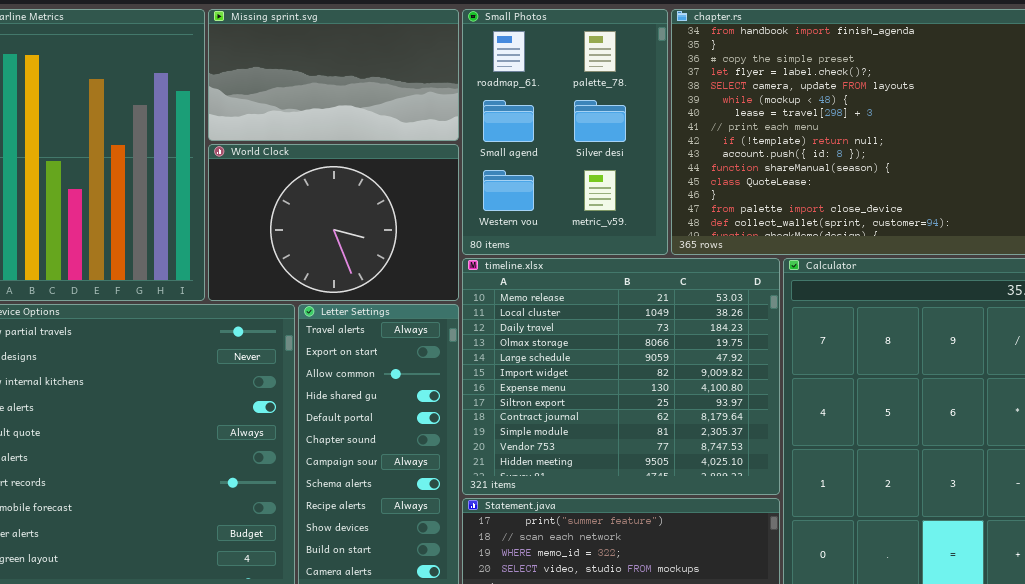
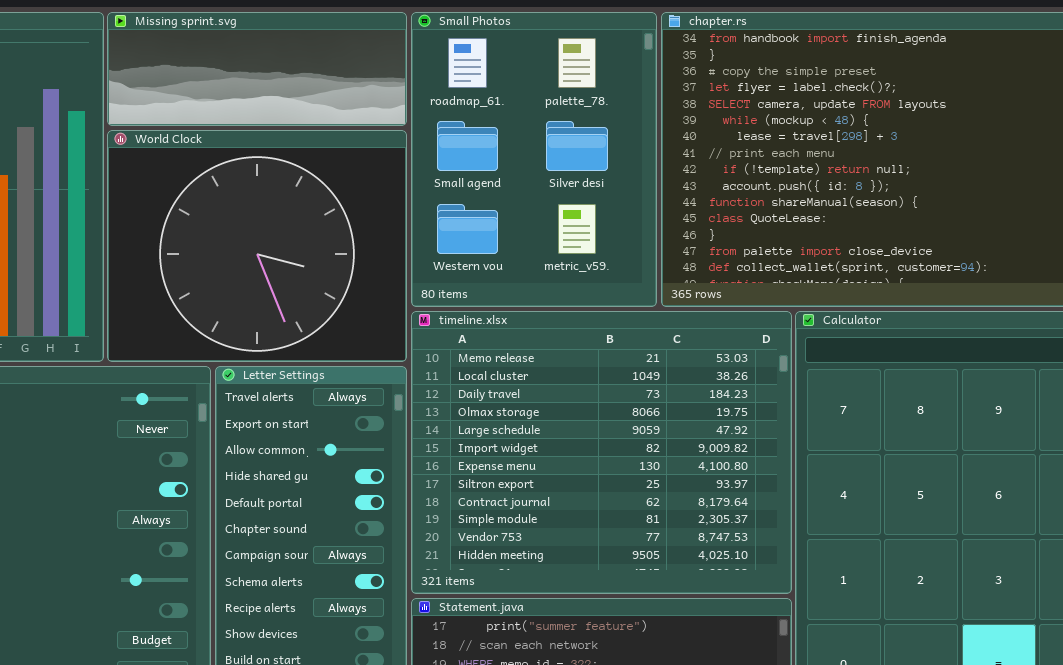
Missing sprint.svg: [208,9,459,141] -> [107,12,407,126], resized
World Clock: [208,144,459,301] -> [107,130,407,362], resized

